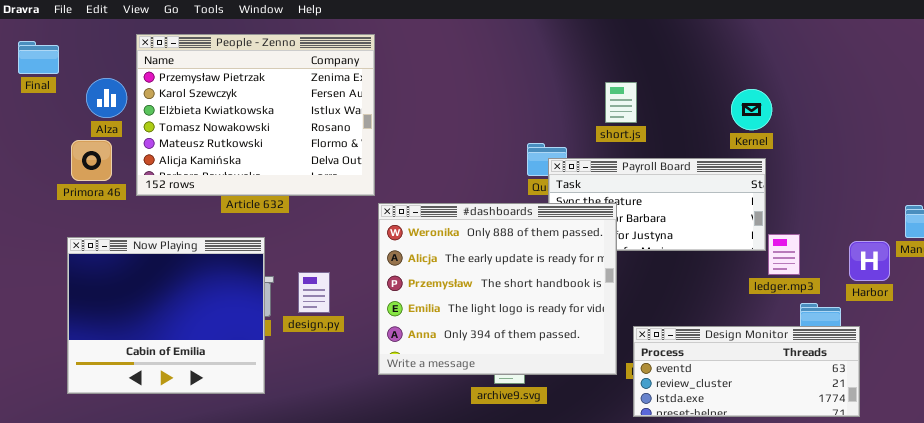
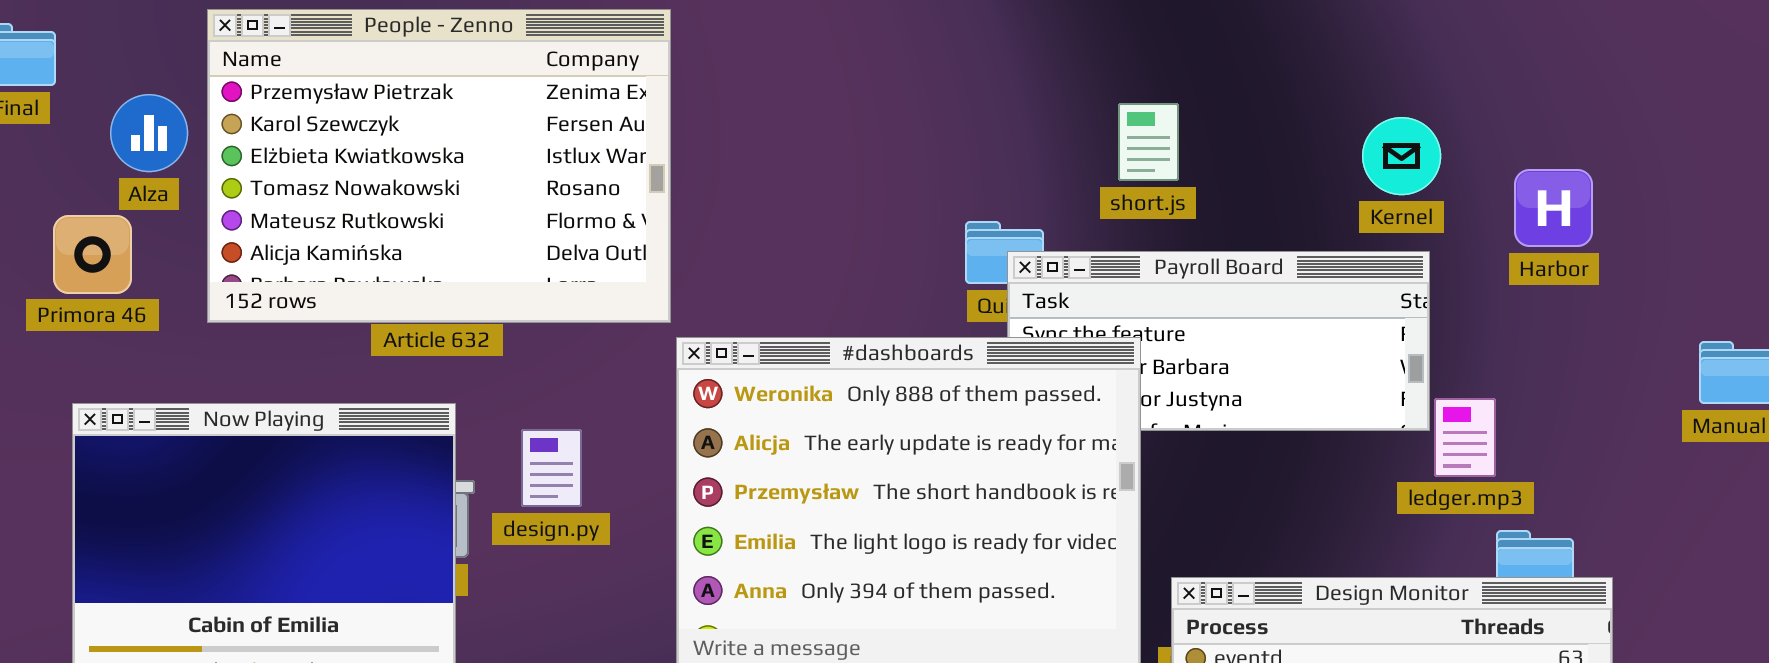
Primora 46: [71,140,112,181] -> [53,215,132,294], moved
Harbor: [849,241,890,281] -> [1514,169,1593,247], moved
design.py: [298,272,330,313] -> [521,429,582,507], moved

